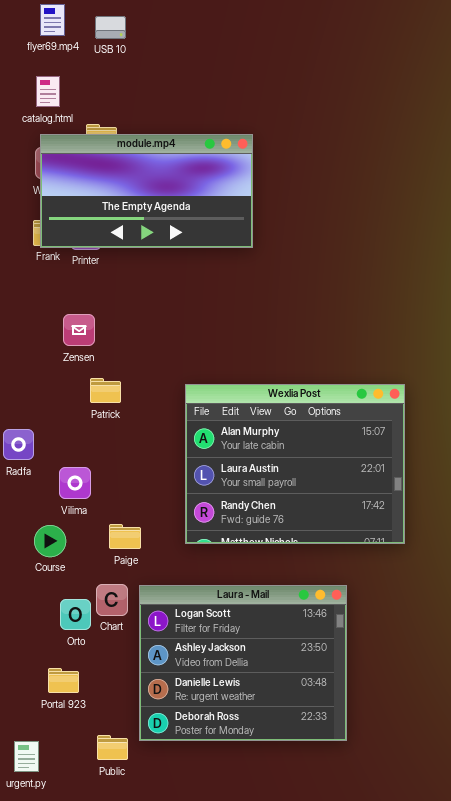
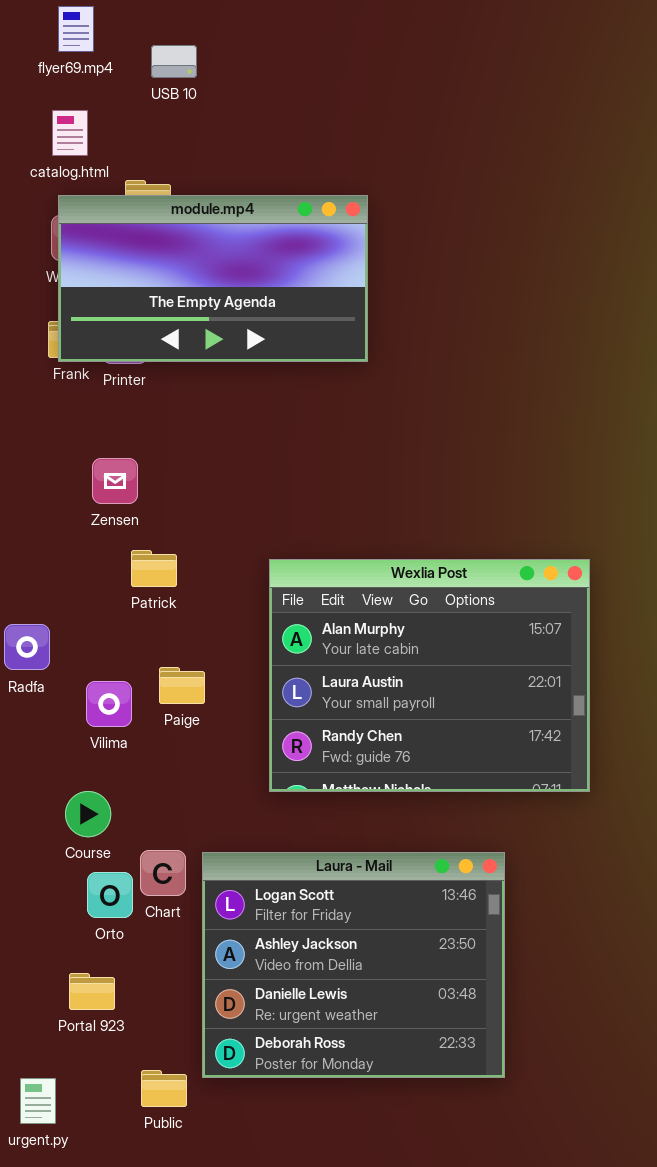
USB 10: [95,16,126,39] -> [151,45,197,78], moved
Paige: [109,524,141,549] -> [159,667,205,704], moved
Course: [34,525,66,557] -> [65,791,111,837], moved

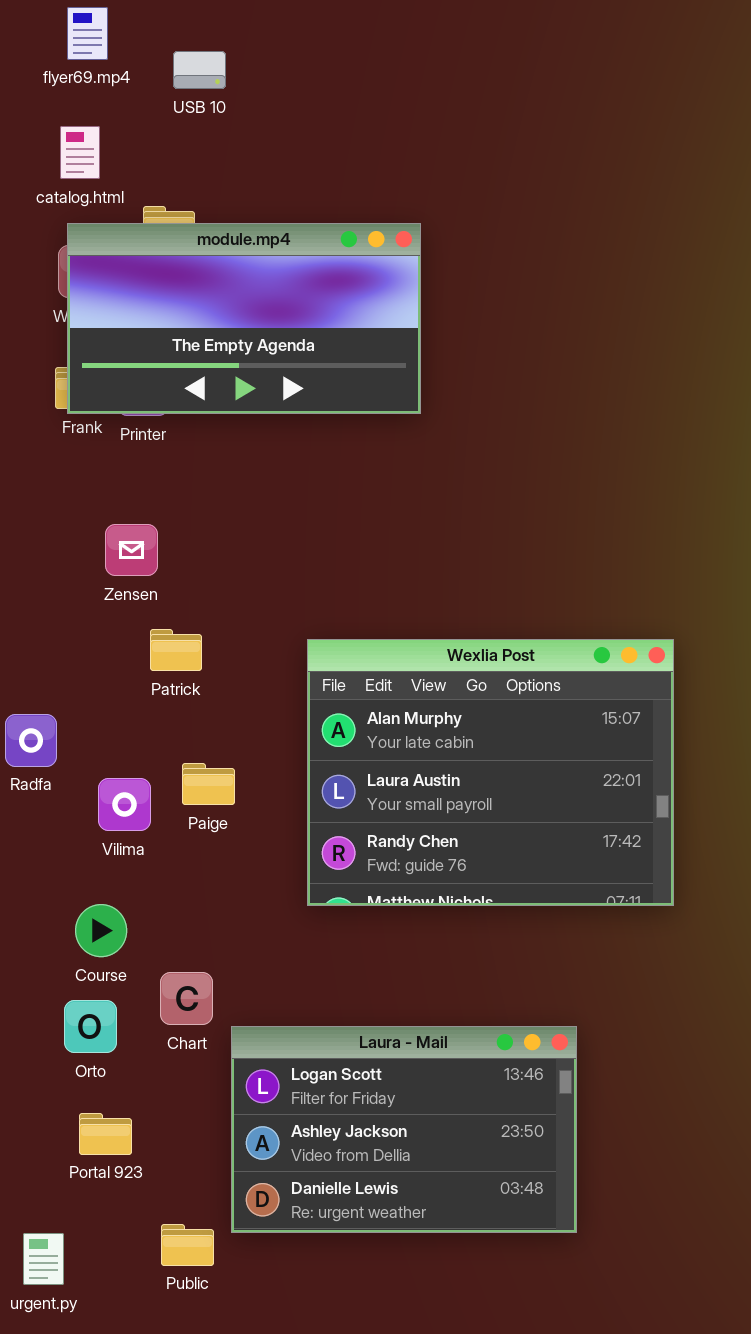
Laura - Mail: [202,852,505,1078] -> [231,1026,577,1233], resized
Orto: [87,872,133,918] -> [64,1000,117,1053], moved

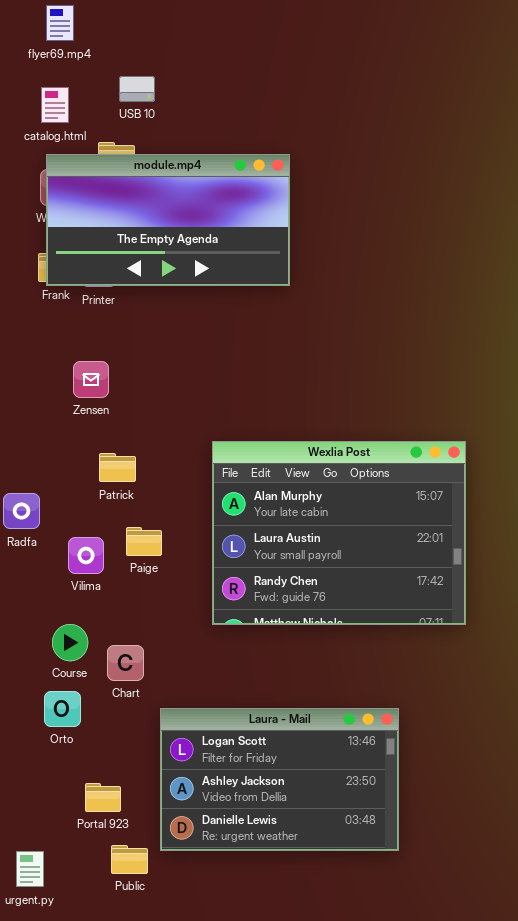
USB 10: [173,51,226,89] -> [119,76,155,102], moved
Patrick: [150,629,202,671] -> [99,453,136,482], moved
Chart: [160,972,213,1025] -> [107,645,144,681], moved
Portal 923: [79,1113,132,1155] -> [85,783,121,812], moved

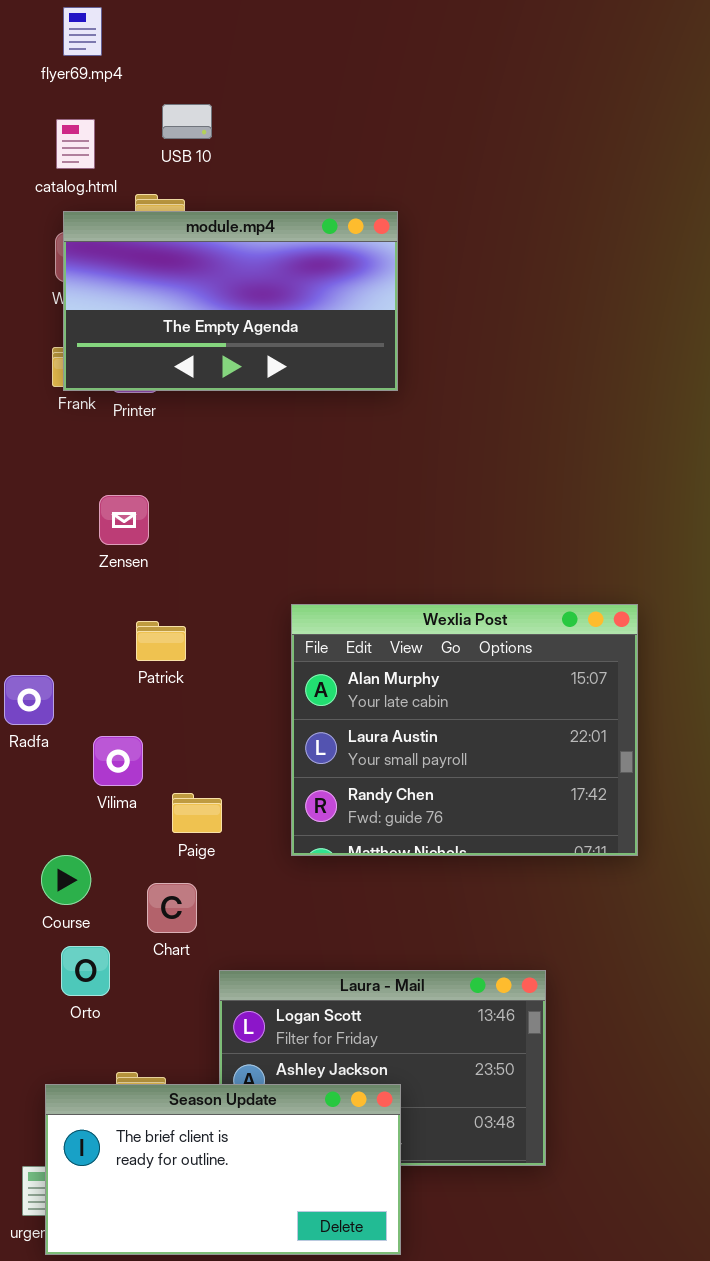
Paige: [126,527,162,556] -> [172,793,222,833], moved
Course: [52,624,88,661] -> [41,855,91,905], moved
Season Update: none -> [45,1084,401,1255], opened

